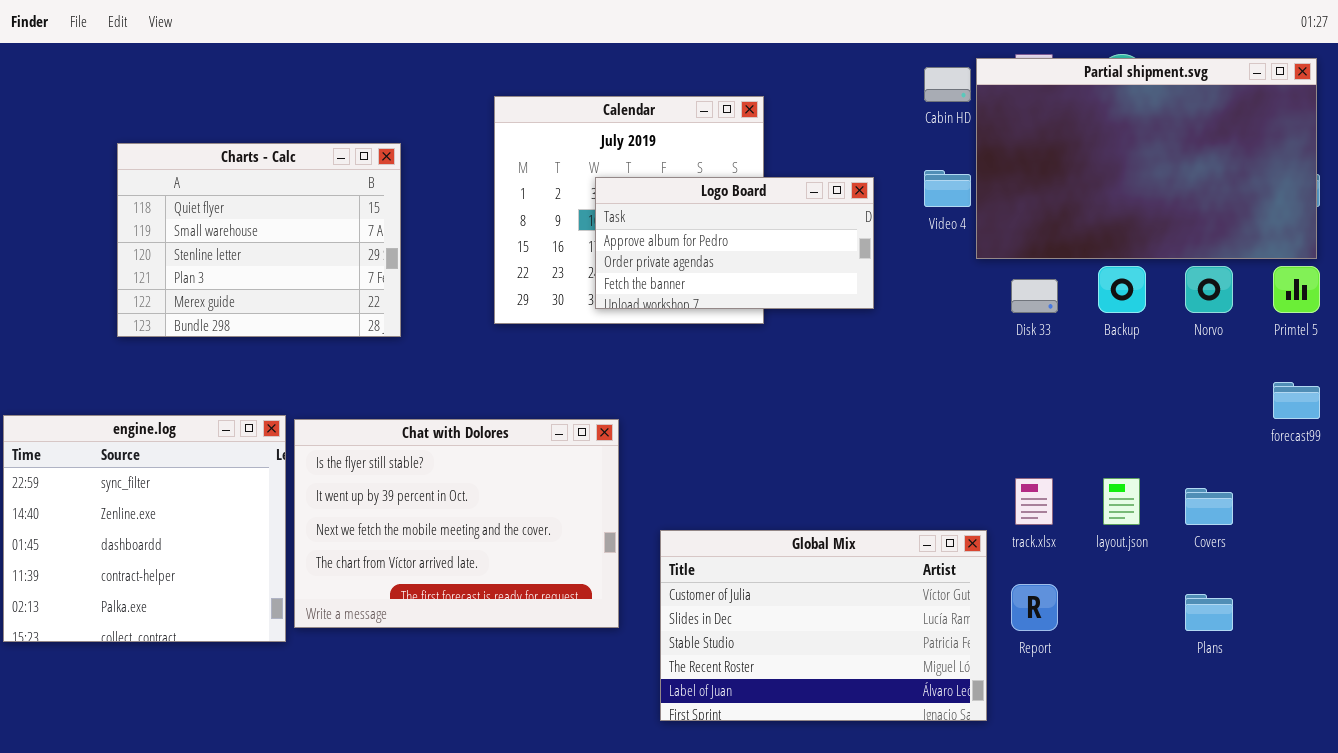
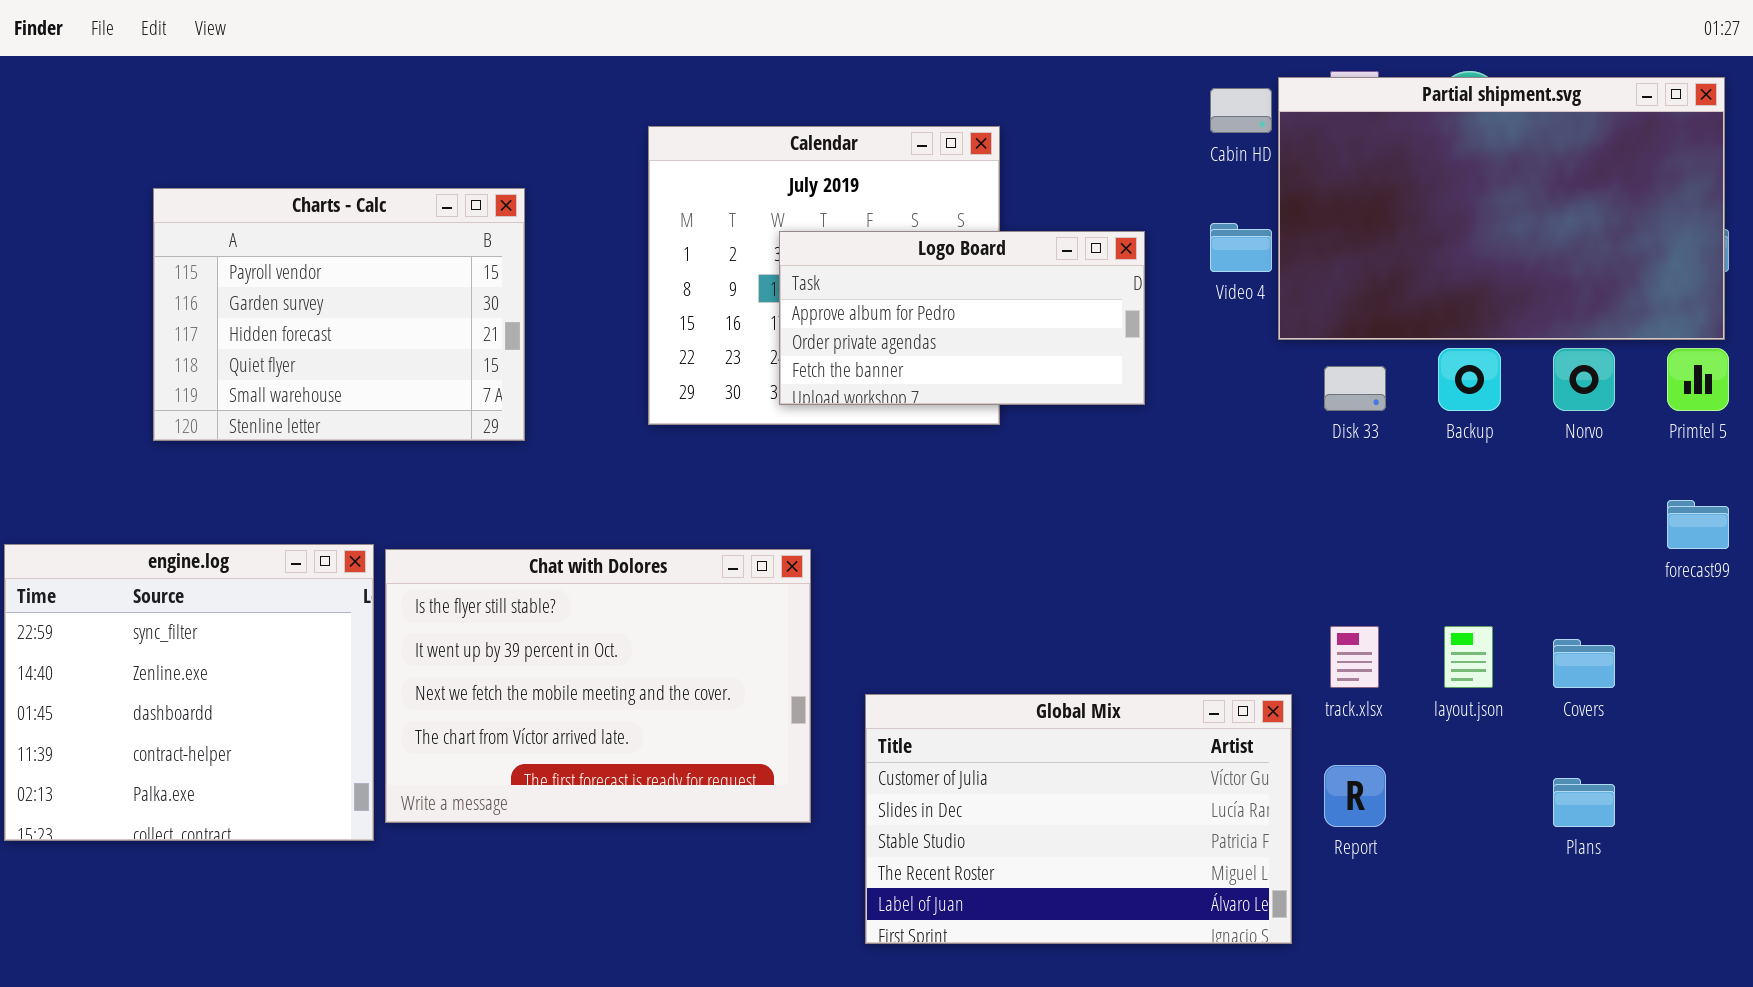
Charts - Calc: [117,143,401,337] -> [153,188,525,441], scrolled up 3 rows

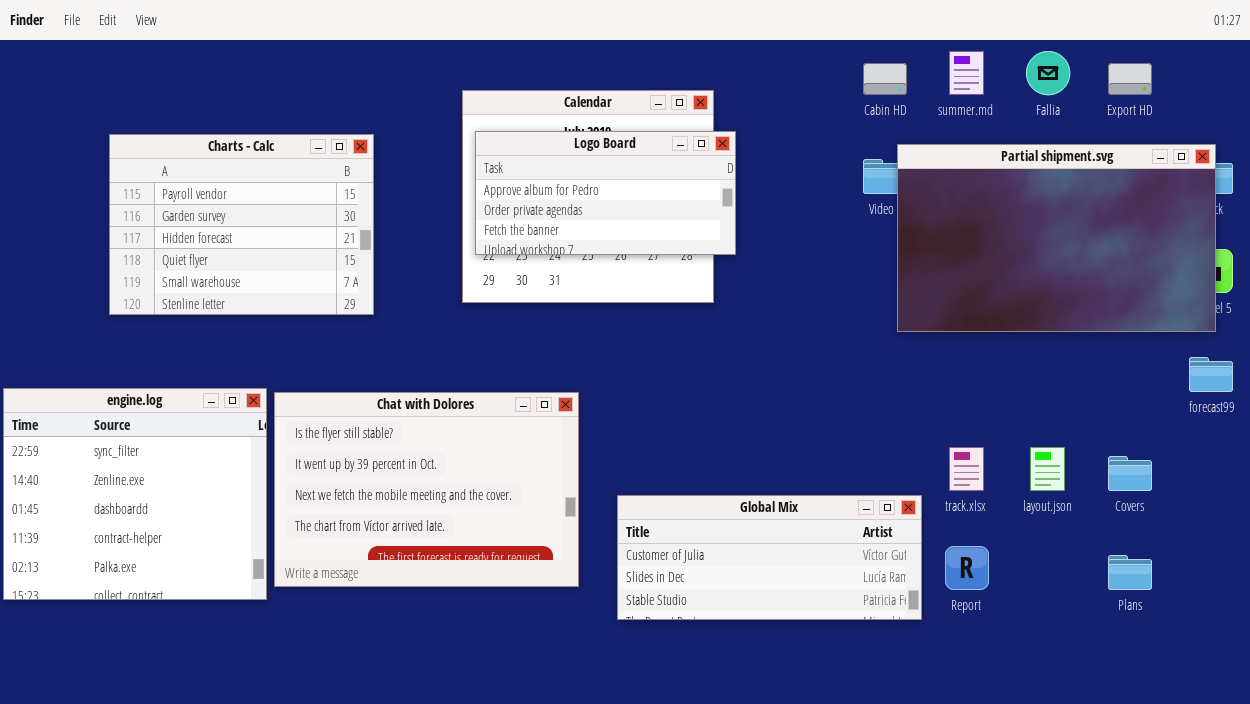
Partial shipment.svg: [1278,77,1725,340] -> [897,144,1216,332], moved
Logo Board: [779,231,1145,405] -> [475,131,736,255], moved
Global Mix: [865,694,1292,944] -> [617,495,922,620], resized

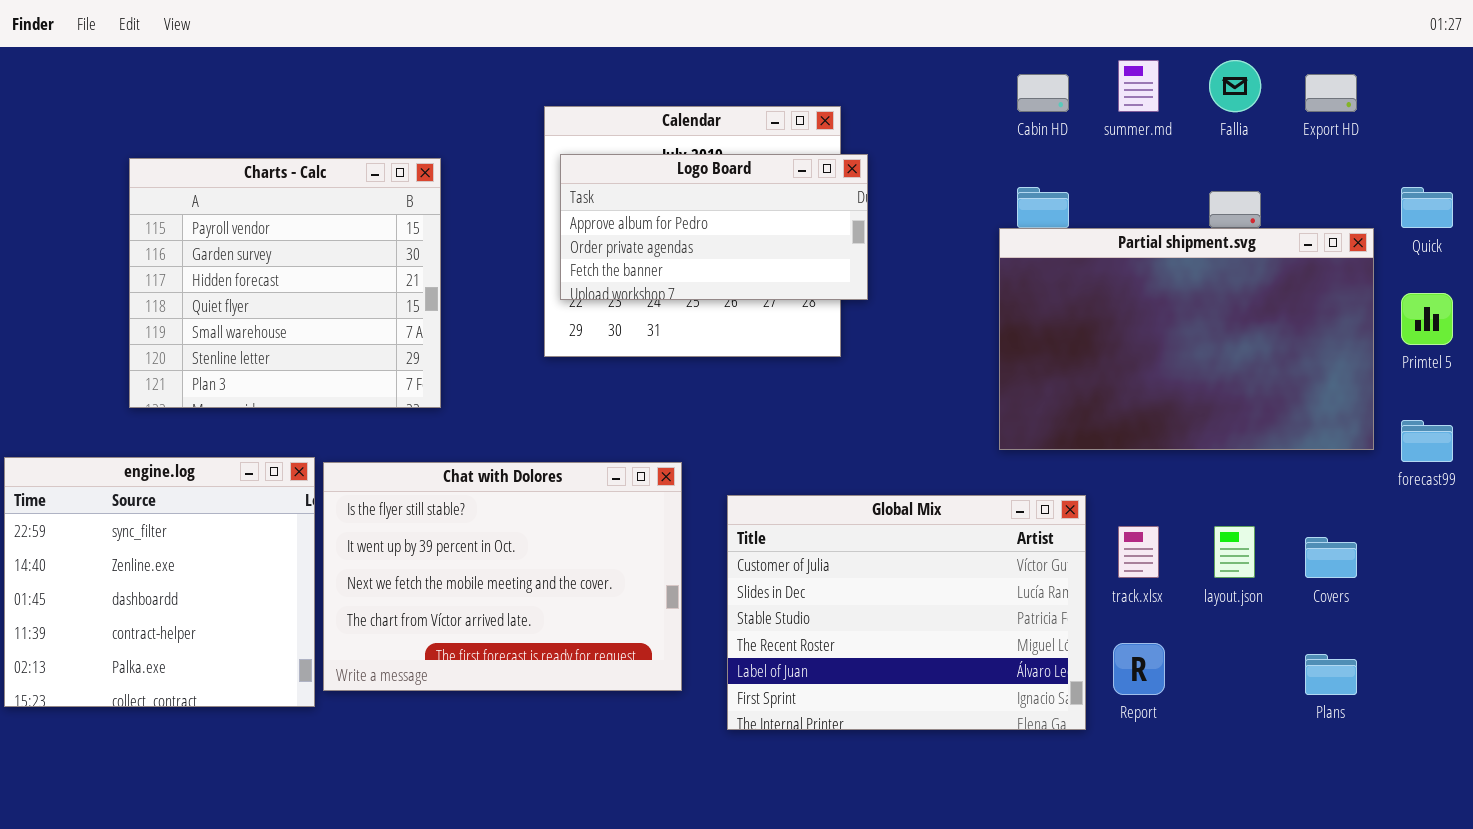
Charts - Calc: [109,134,374,315] -> [129,158,441,408], resized
Partial shipment.svg: [897,144,1216,332] -> [999,228,1374,450], moved
Global Mix: [617,495,922,620] -> [727,495,1086,730], resized

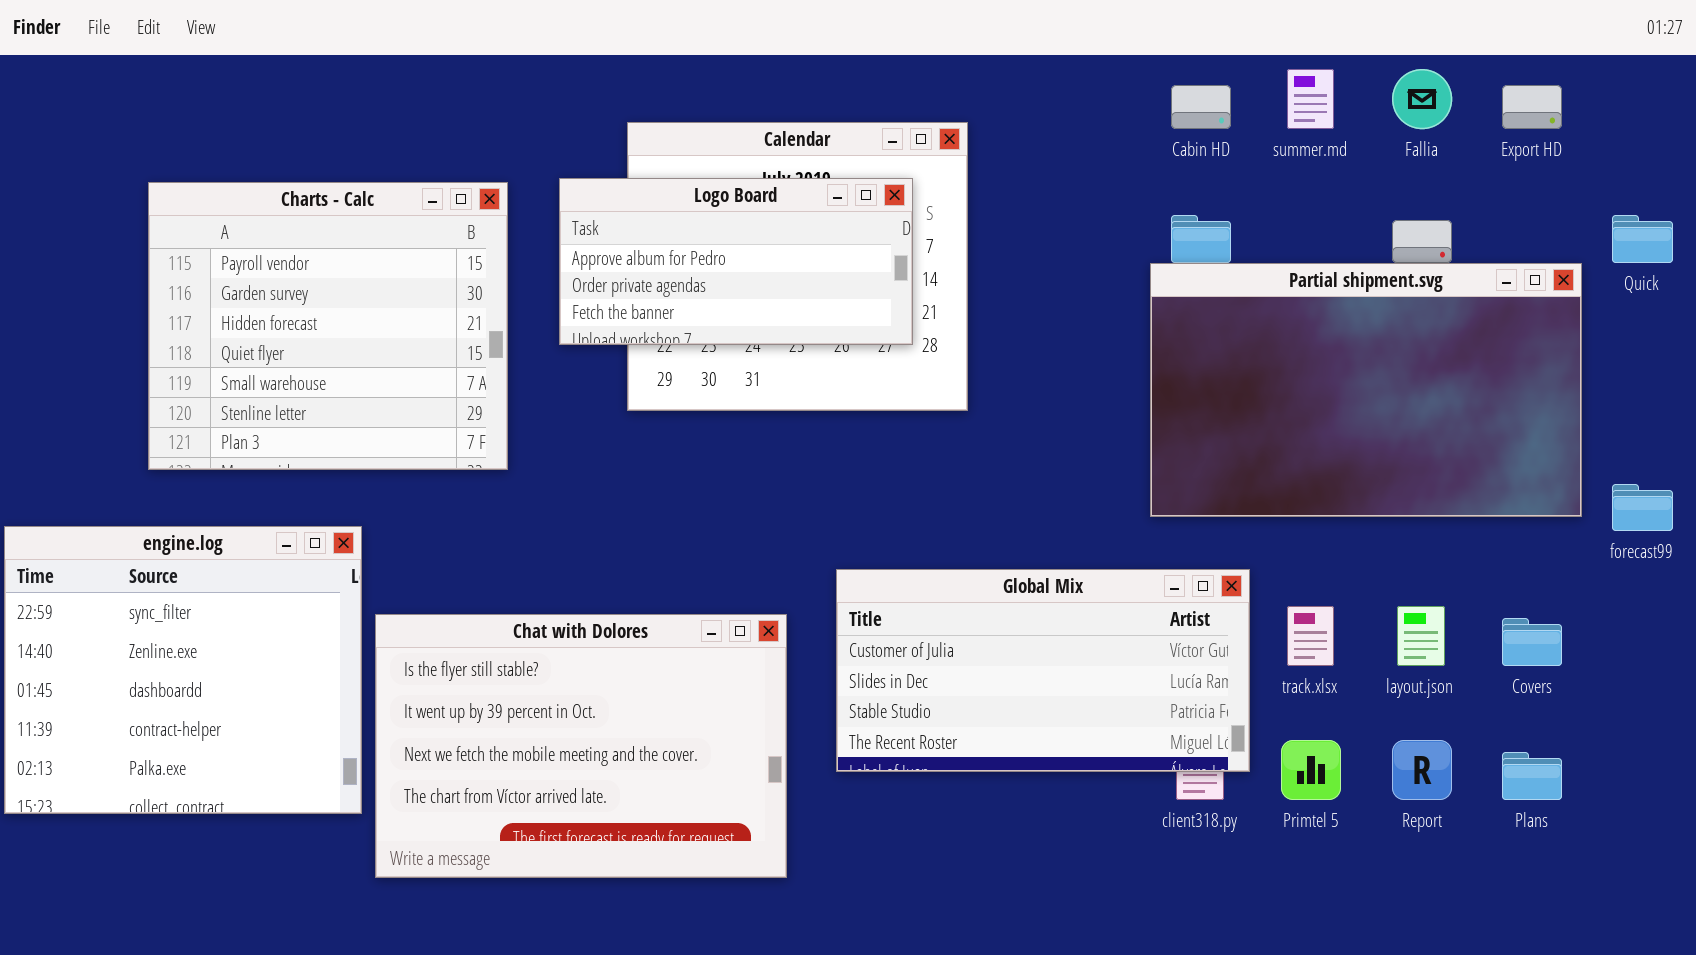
Logo Board: [560,154,868,300] -> [559,178,913,345], moved
Primtel 5: [1401,293,1453,345] -> [1281,740,1341,800], moved
Chat with Dolores: [323,462,682,691] -> [375,614,787,878], moved
Global Mix: [727,495,1086,730] -> [836,569,1250,772], resized
Report: [1113,643,1165,695] -> [1392,740,1452,800], moved

